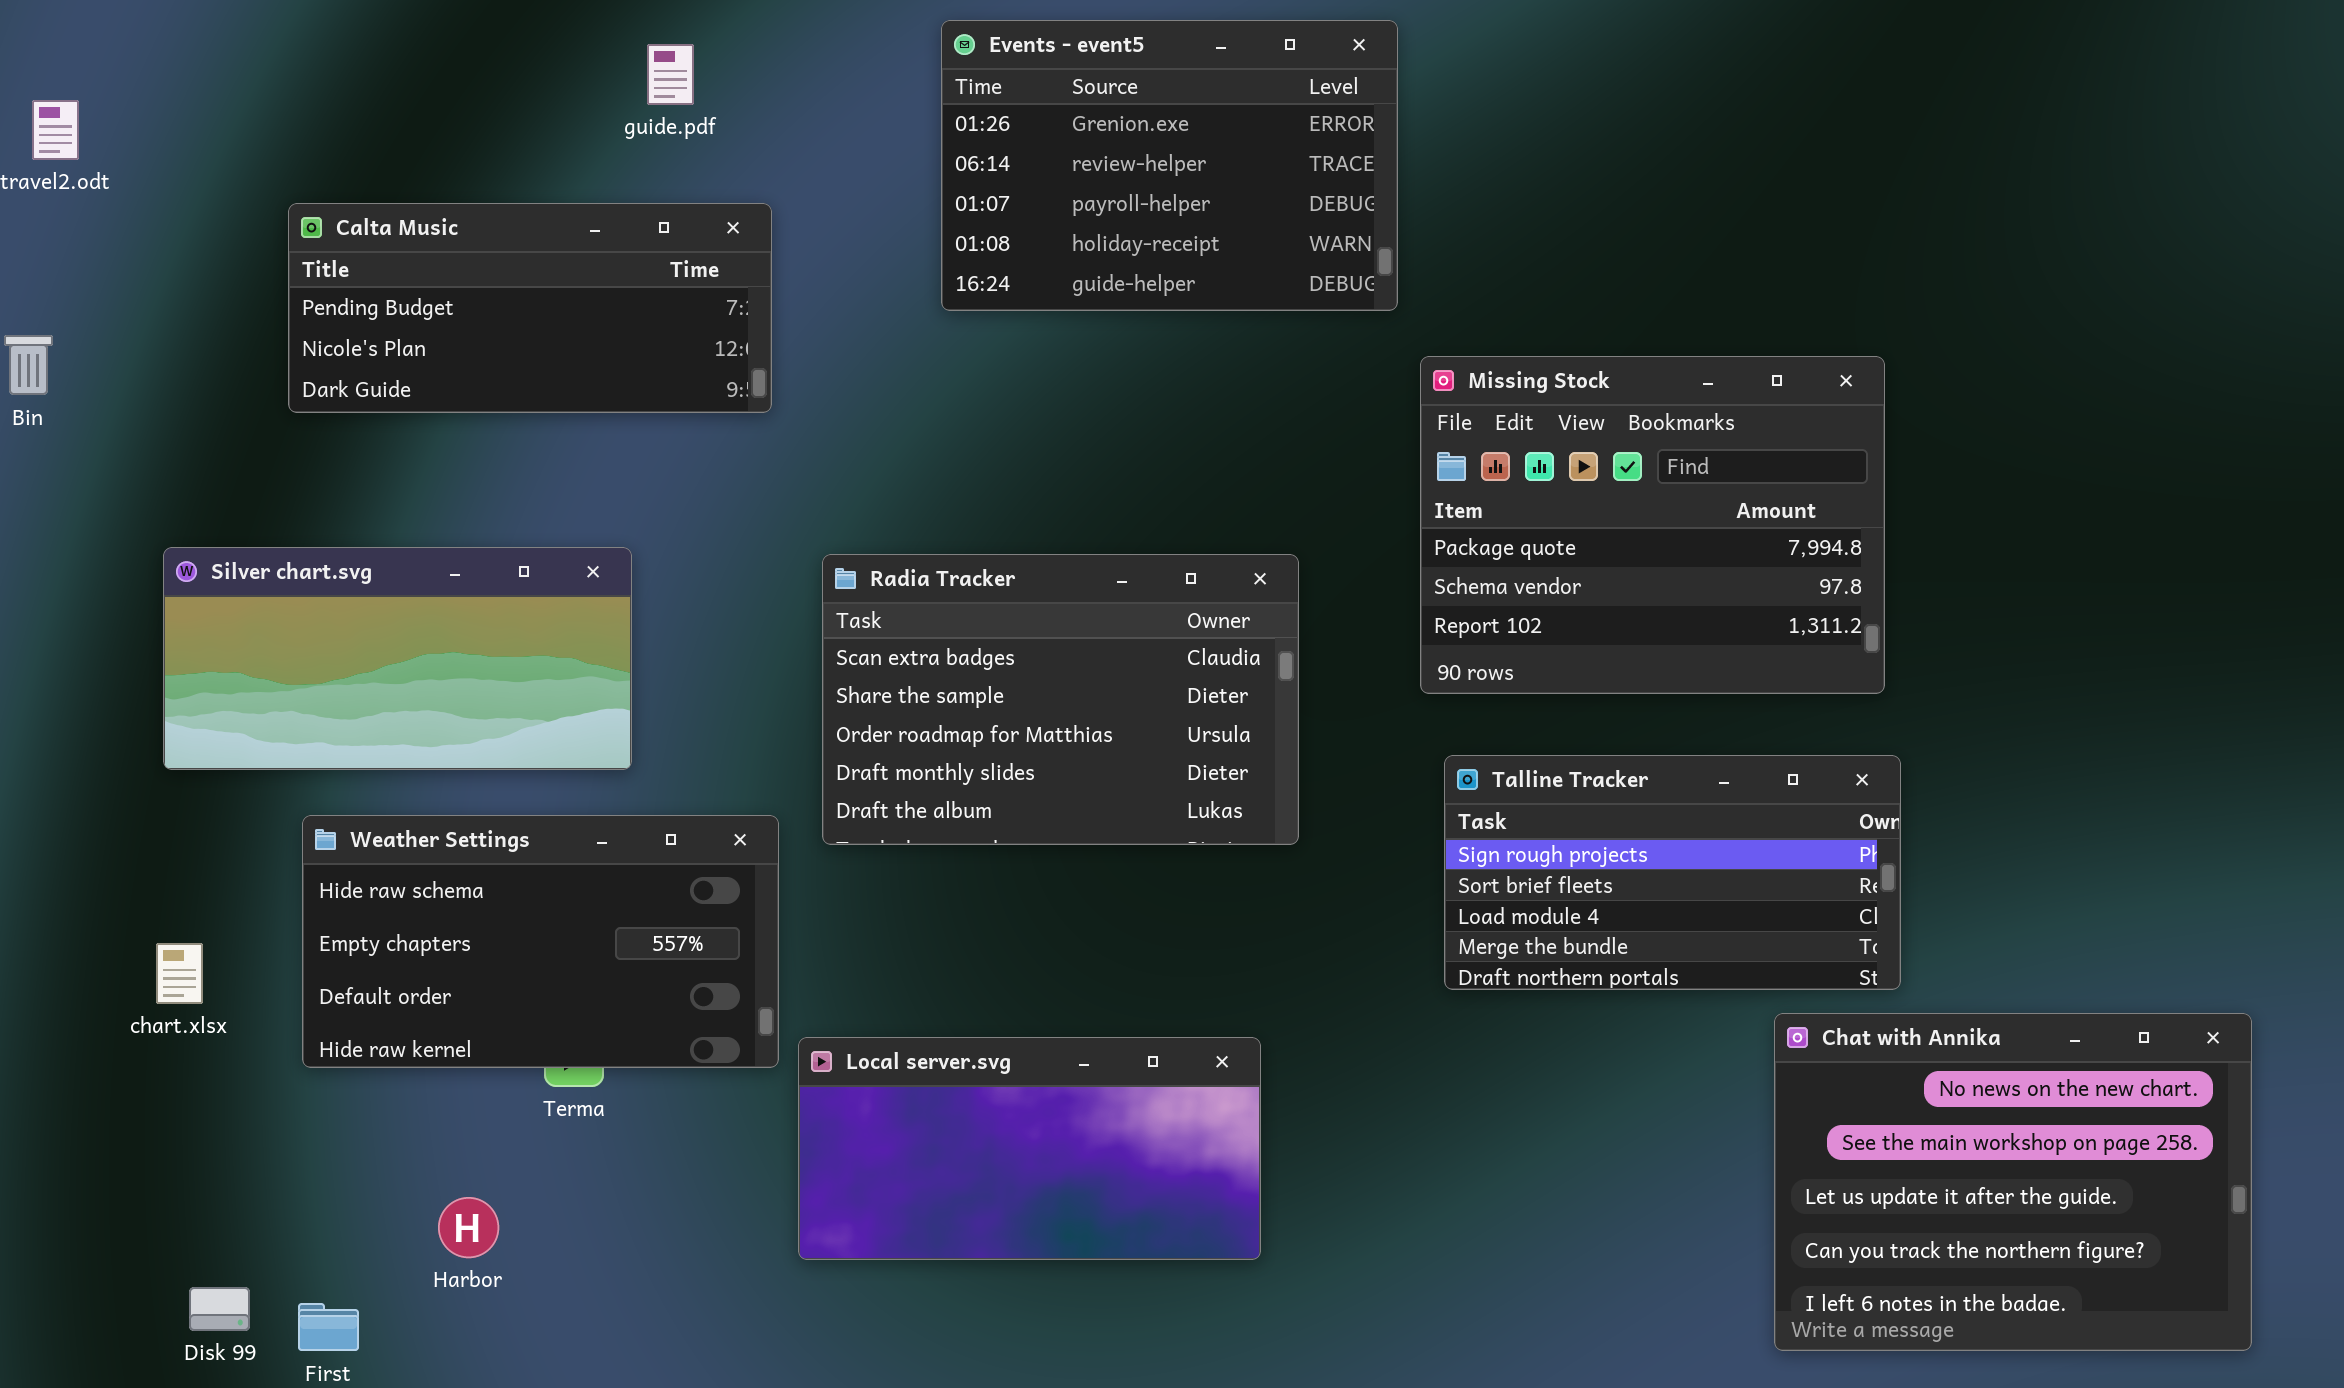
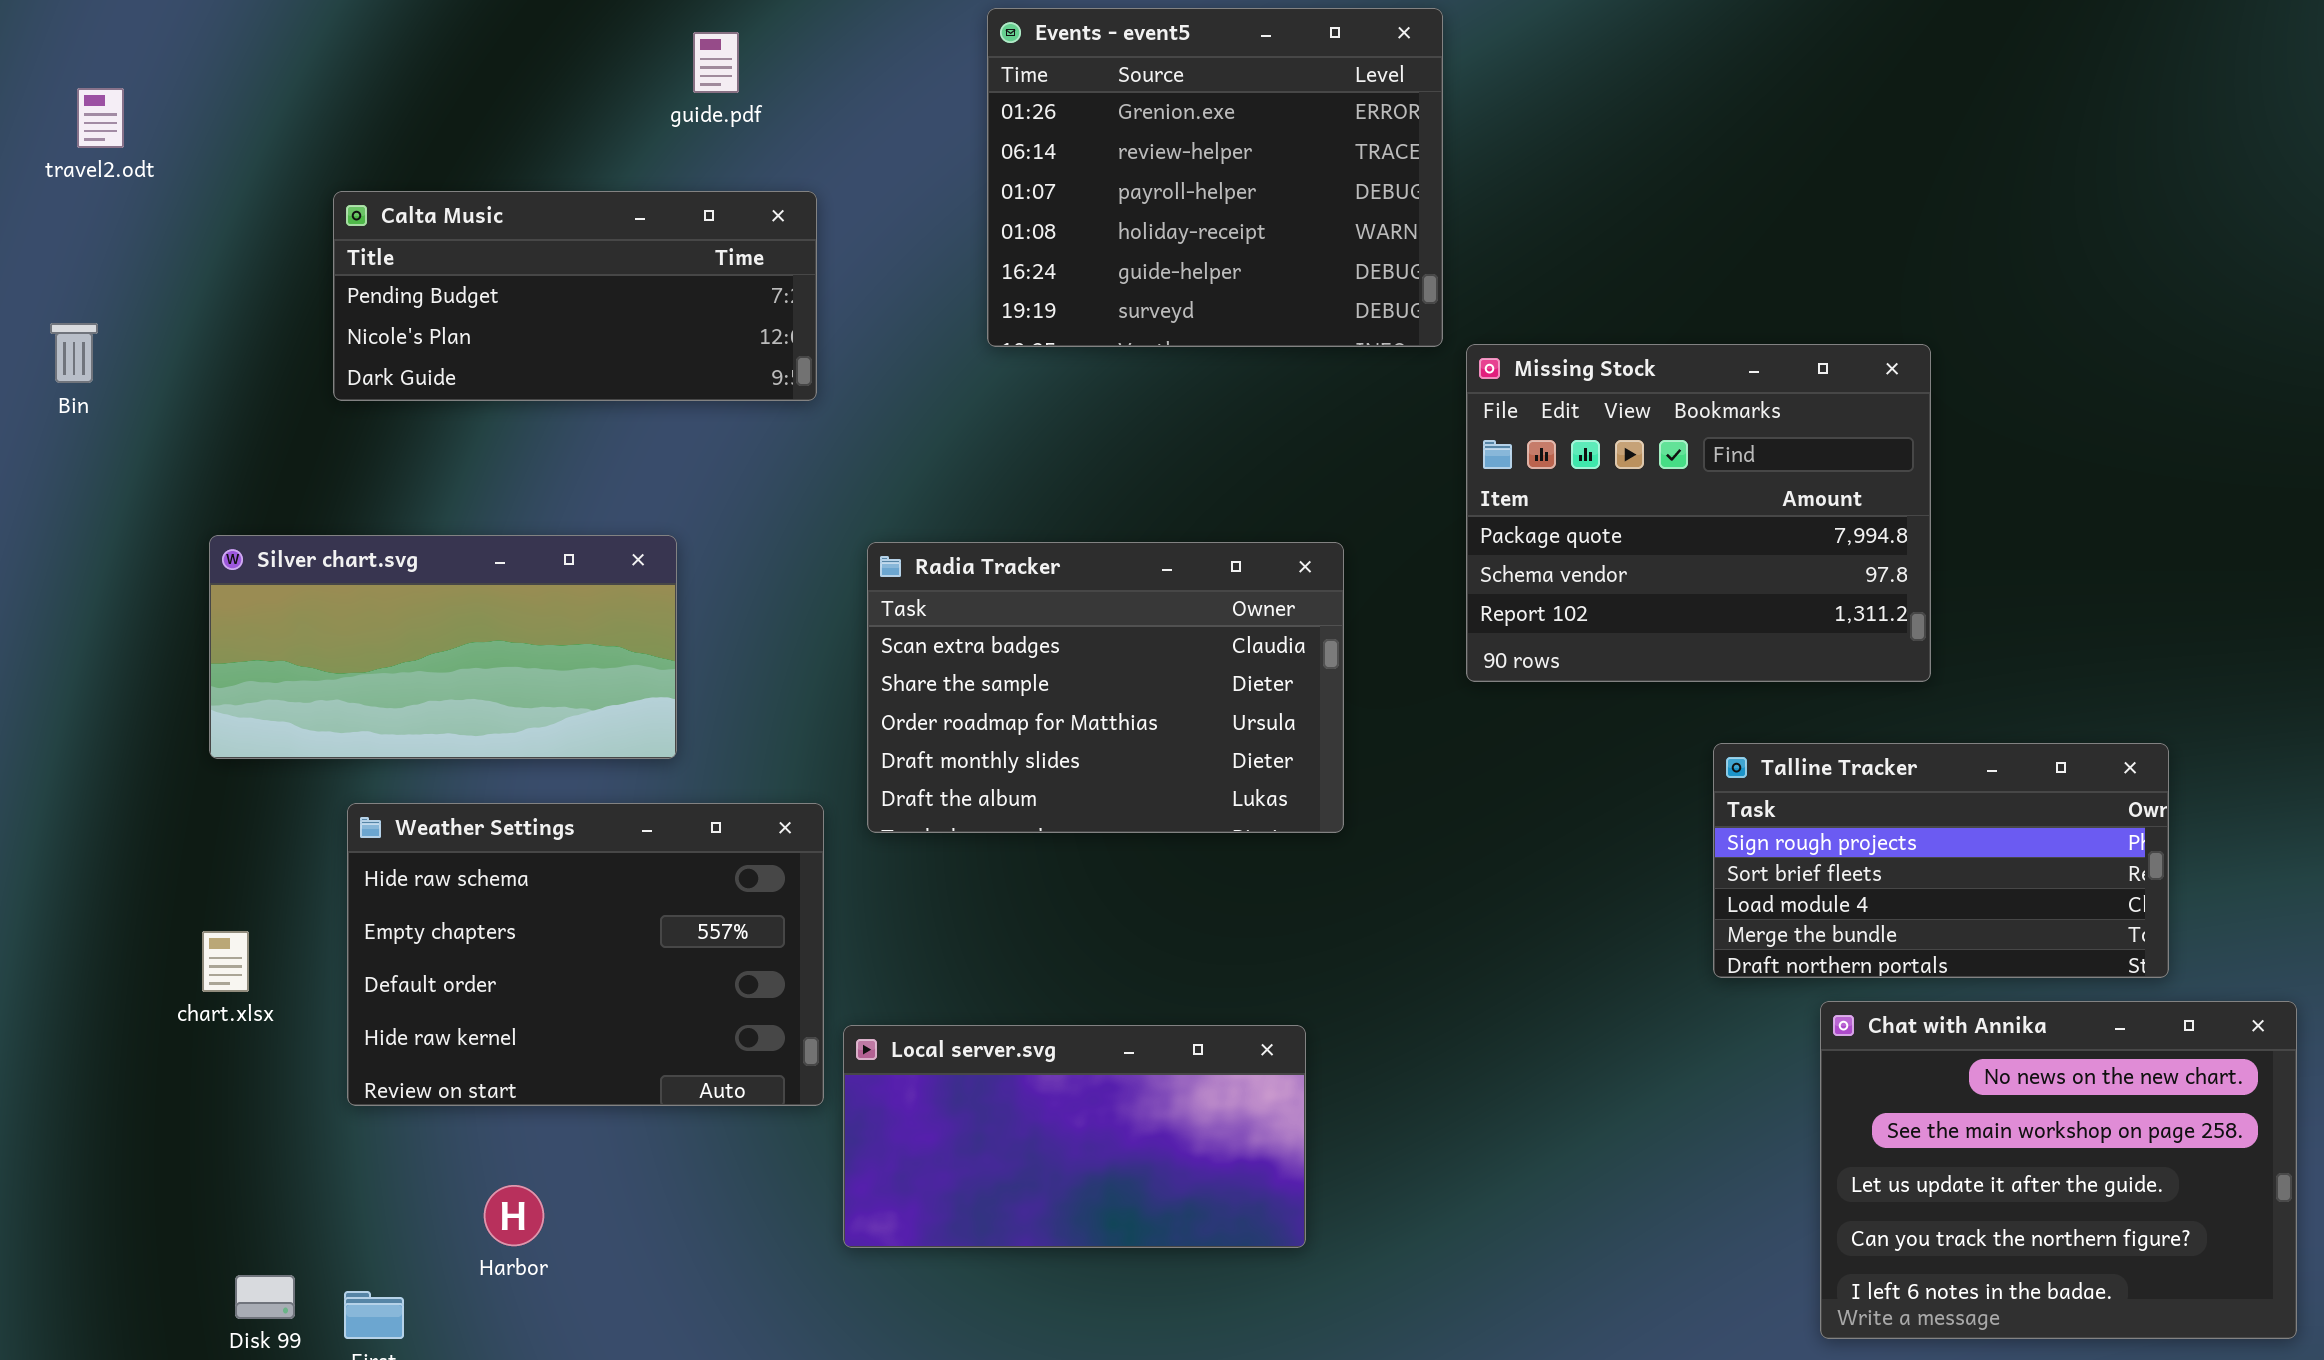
Events - event5: [941,20,1398,311] -> [987,8,1443,347], resized
Talline Tracker: [1444,755,1901,990] -> [1713,743,2169,978], moved
Weather Settings: [302,815,779,1068] -> [347,803,824,1106], resized

